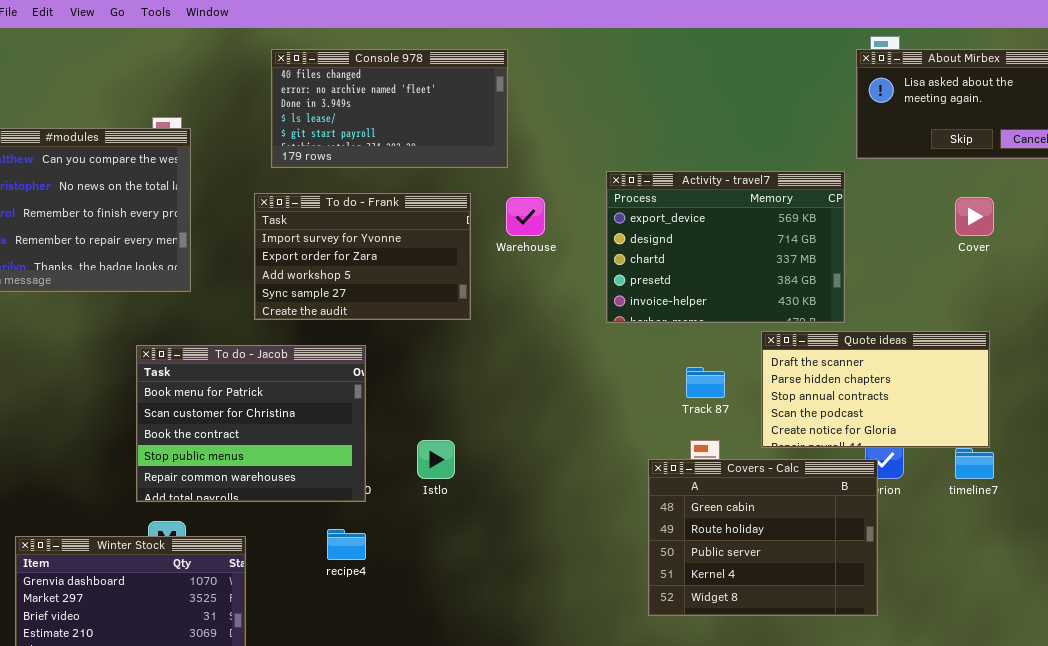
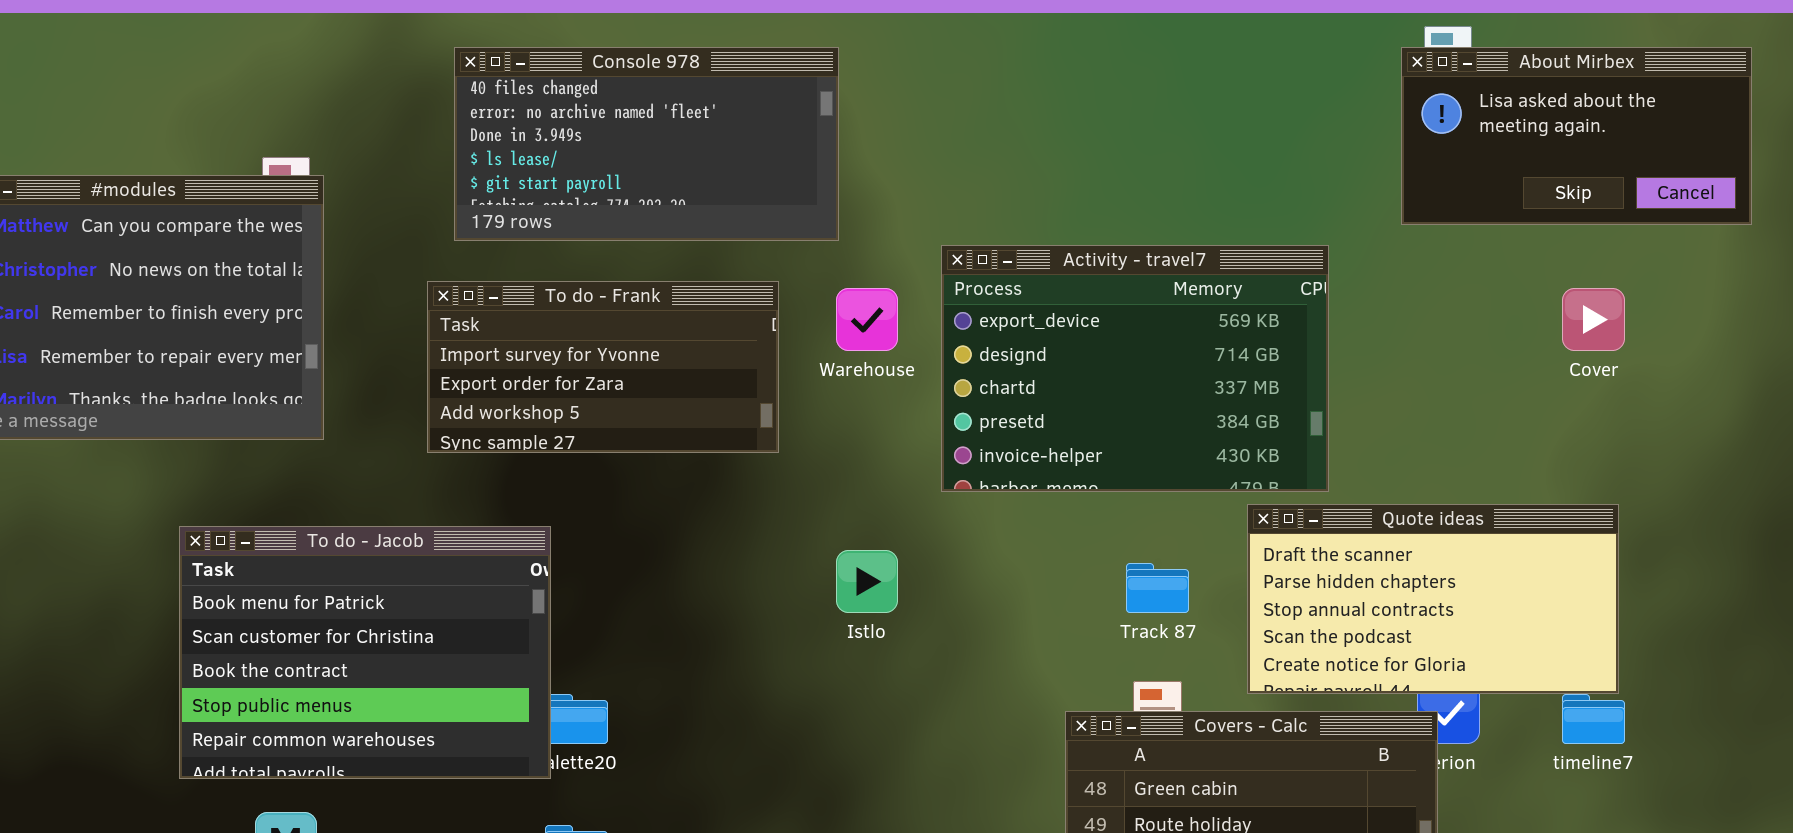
Activity - travel7: [606,171,845,323] -> [941,245,1329,492], moved
To do - Frank: [254,193,471,320] -> [427,281,779,453], resized
To do - Jacob: [136,345,366,502] -> [179,526,551,779], moved
Istlo: [417,440,455,479] -> [836,550,898,613], moved

